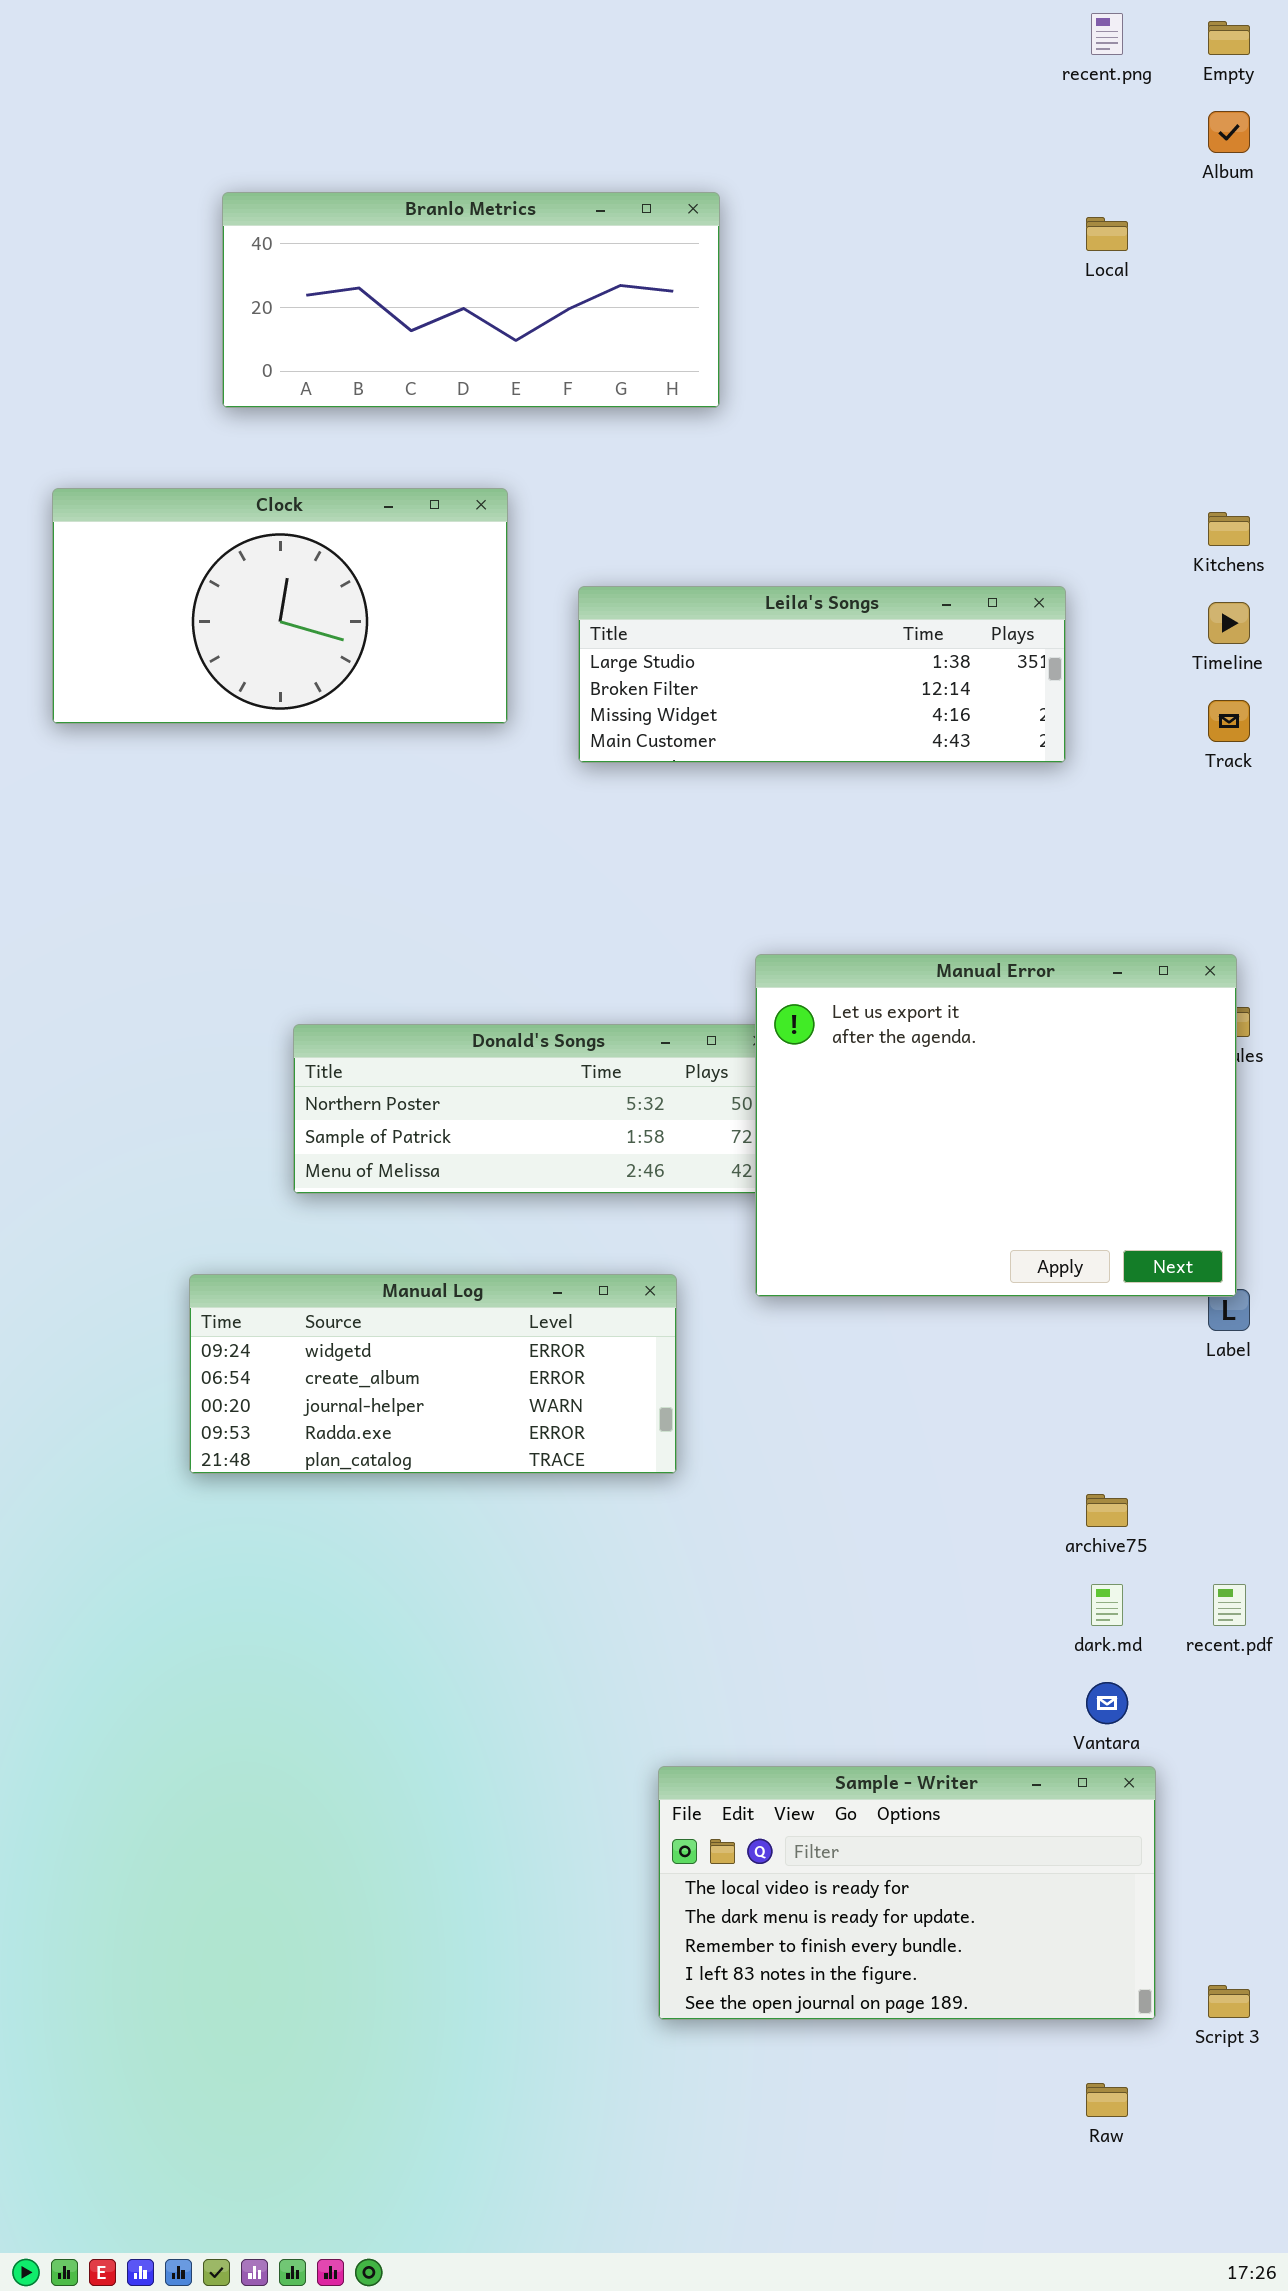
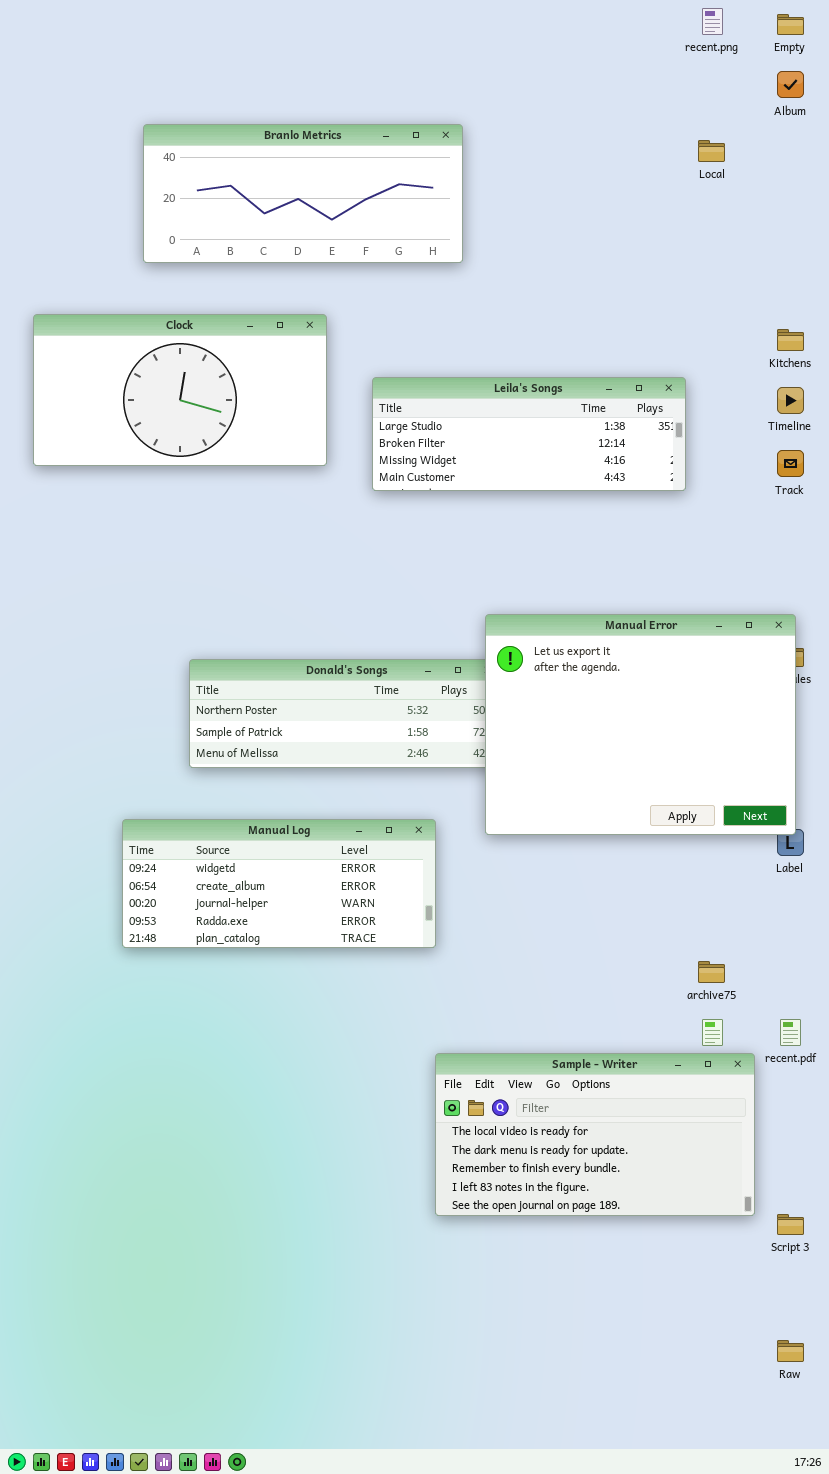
Sample - Writer: [658,1766,1156,2020] -> [435,1053,755,1216], moved
Script 3: [1208,1985,1250,2018] -> [777,1214,804,1235], moved
Raw: [1086,2083,1128,2117] -> [777,1340,804,1362], moved

